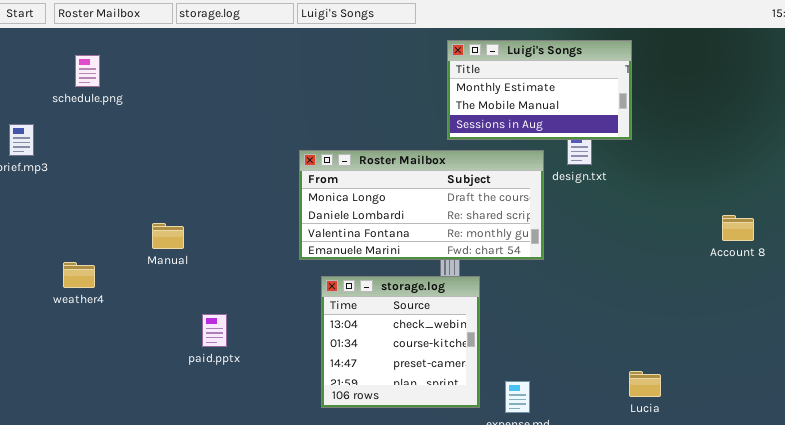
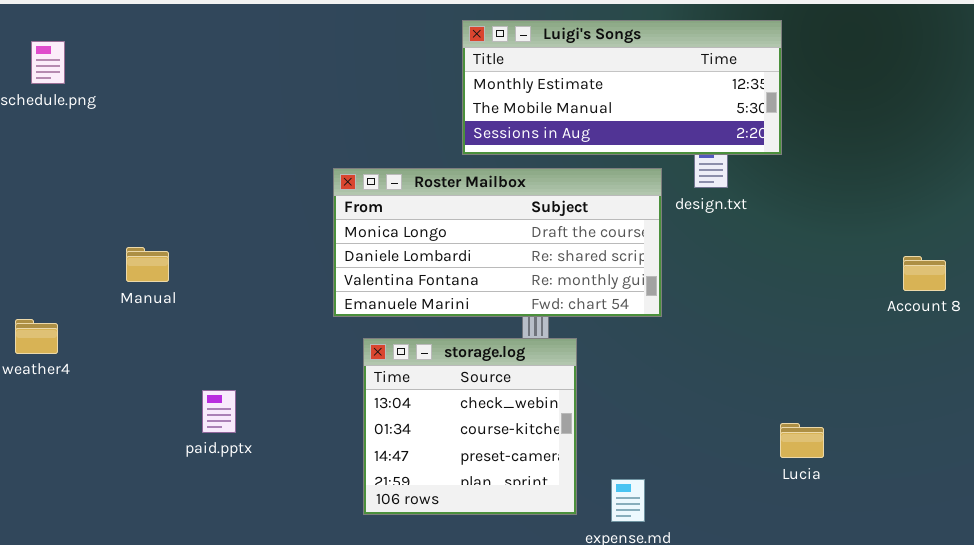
Luigi's Songs: [447,40,632,140] -> [462,20,782,155], resized
Manual: [152,223,184,249] -> [126,247,169,282], moved
Lucia: [629,371,661,397] -> [780,423,824,458], moved

